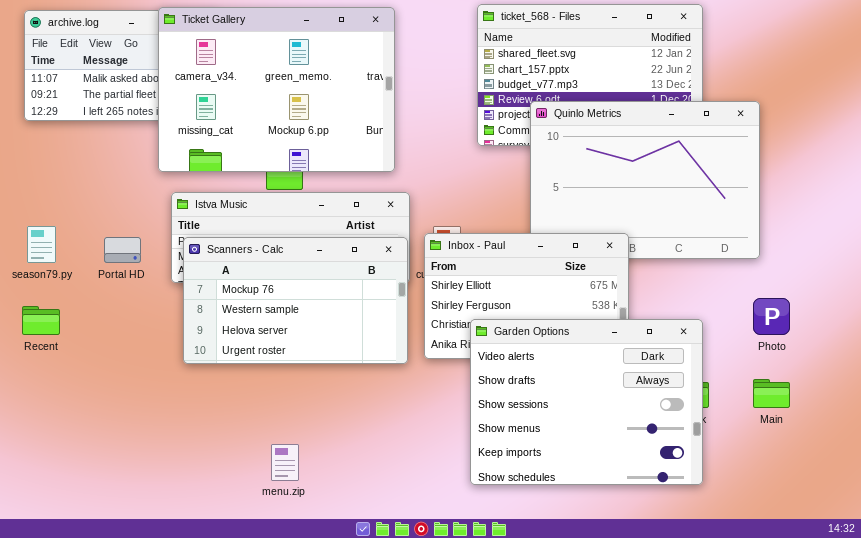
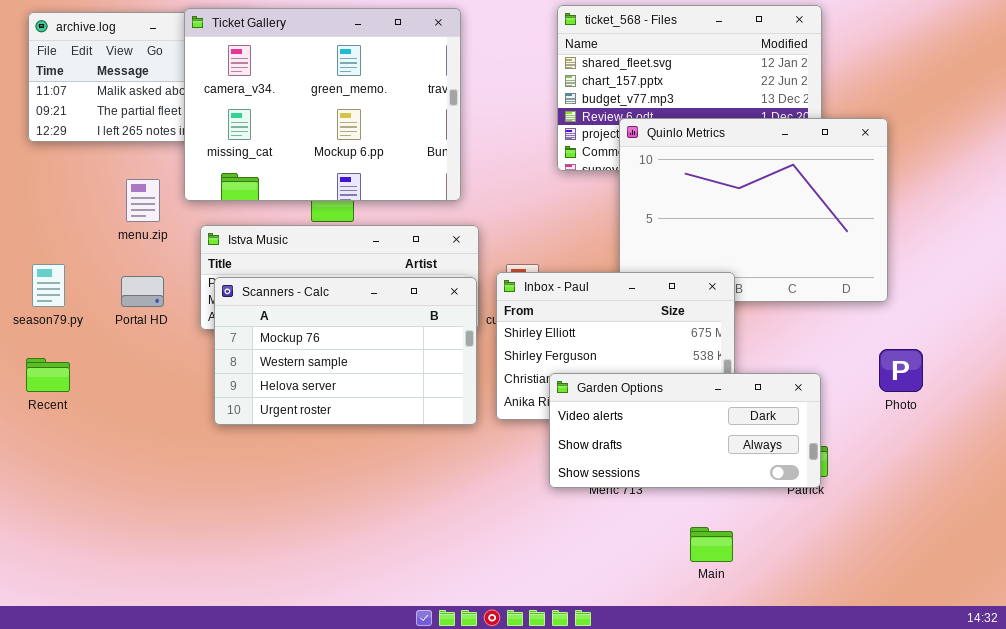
Garden Options: [470,319,703,485] -> [549,373,821,488], resized
Main: [753,379,790,408] -> [690,527,733,562], moved
menu.zip: [271,444,299,481] -> [126,179,160,222], moved

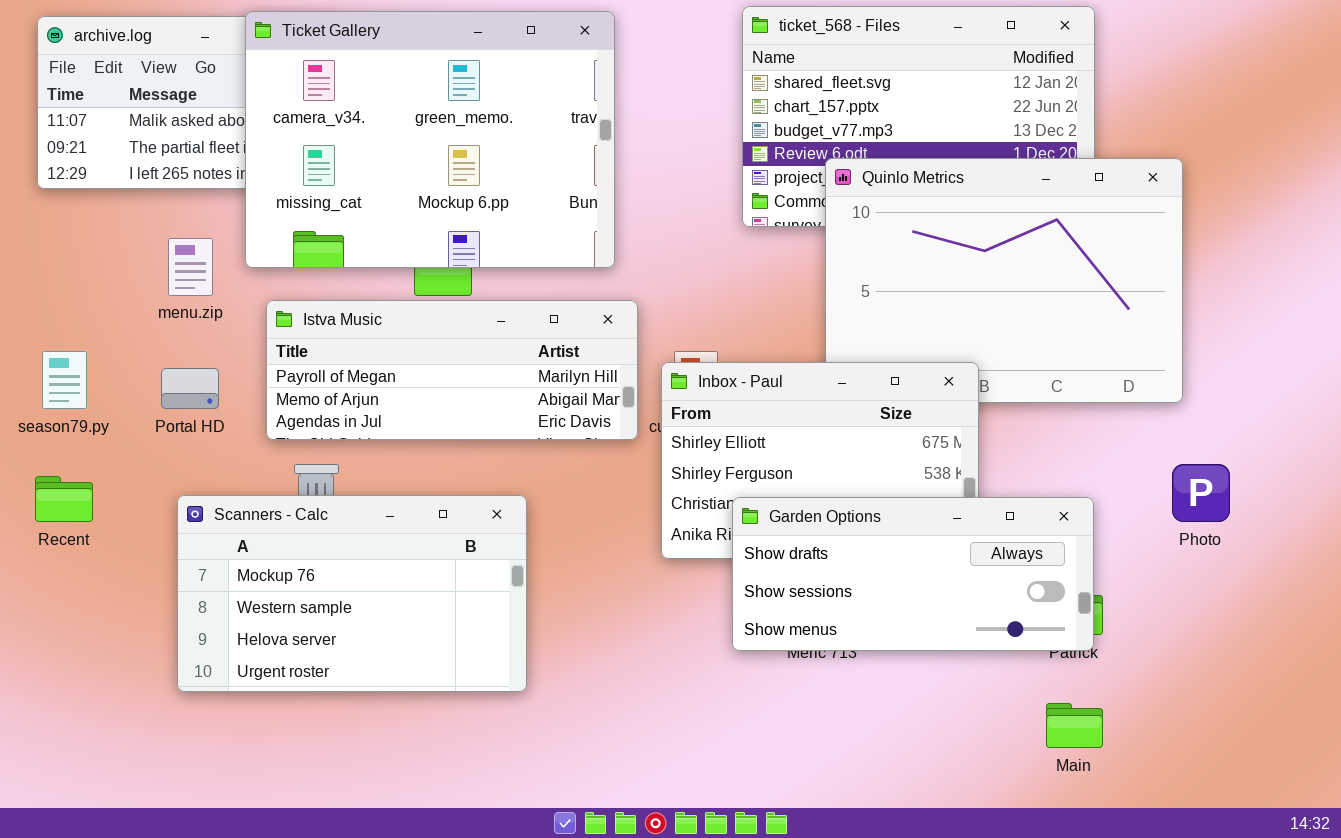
Scanners - Calc: [214,277,477,425] -> [177,495,527,692], moved
Garden Options: [549,373,821,488] -> [732,497,1094,651], scrolled down 1 row
Main: [690,527,733,562] -> [1046,703,1103,748], moved

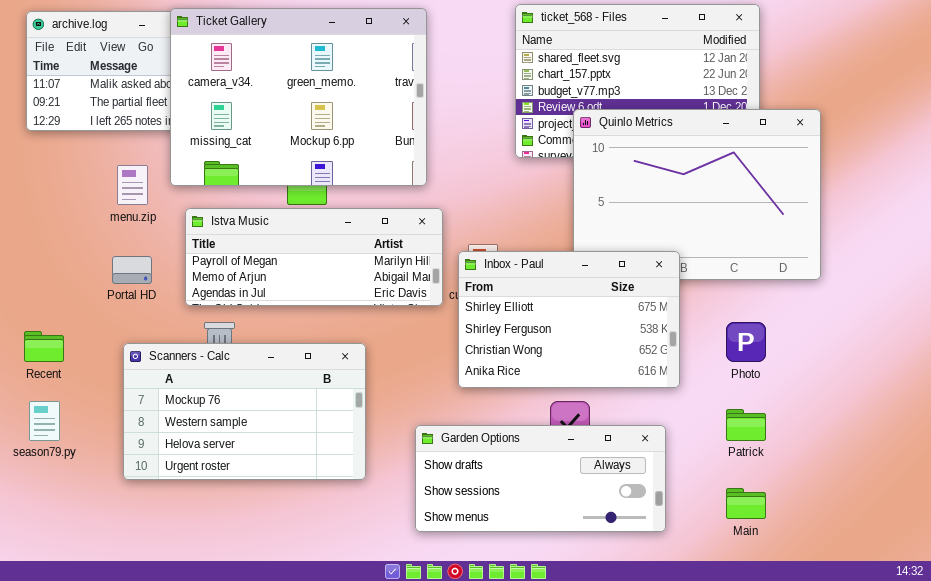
season79.py: [42,351,87,409] -> [29,401,60,441], moved
Photo: [1172,464,1230,522] -> [726,322,766,362], moved
Garden Options: [732,497,1094,651] -> [415,425,666,532], moved

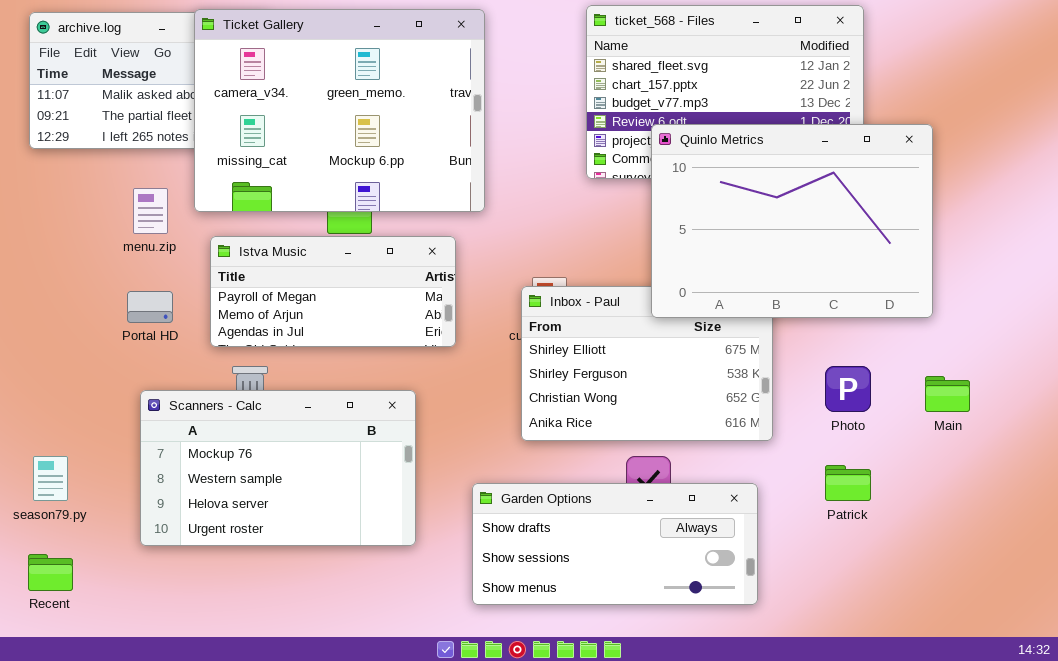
Quinlo Metrics: [573,109,821,280] -> [651,124,933,318], raised
Istva Music: [185,208,443,306] -> [210,236,456,347], resized
Recent: [24,331,64,362] -> [28,554,73,591], moved
Main: [726,488,766,519] -> [925,376,970,412], moved

